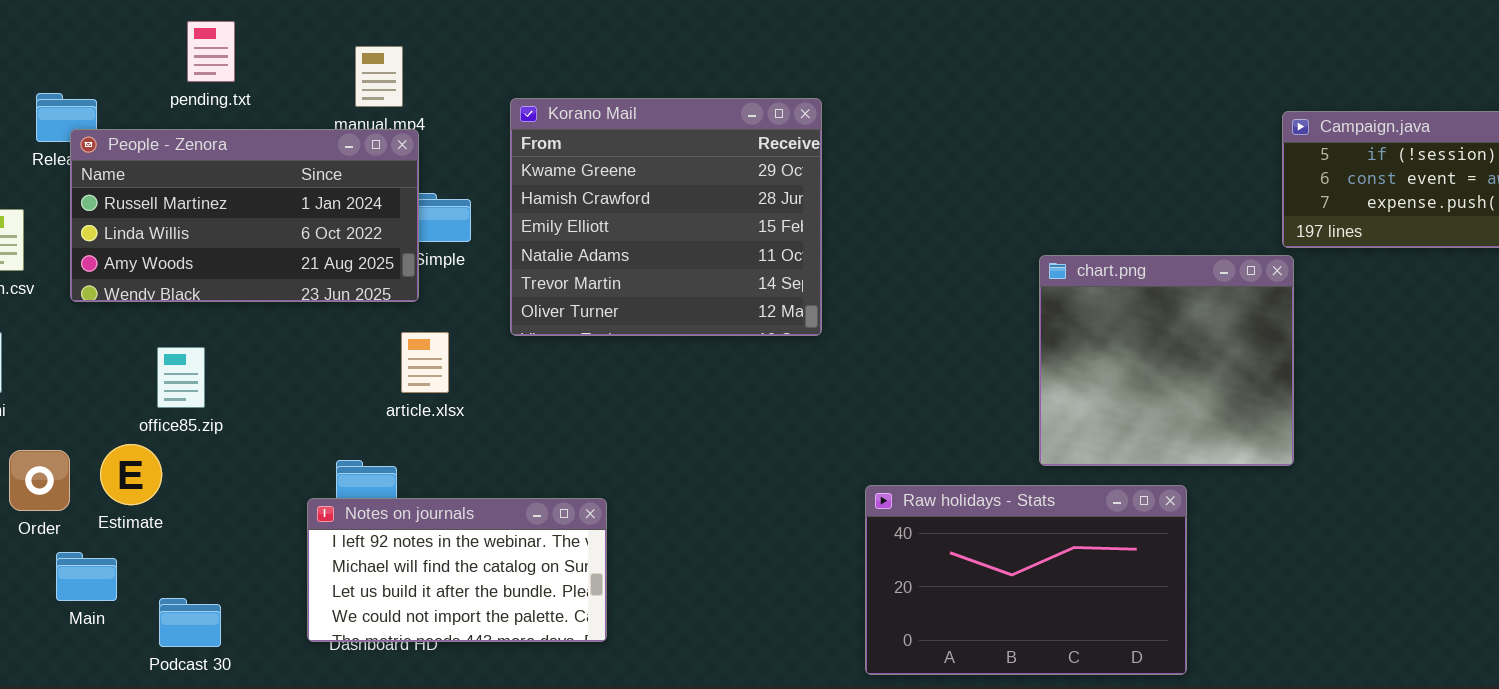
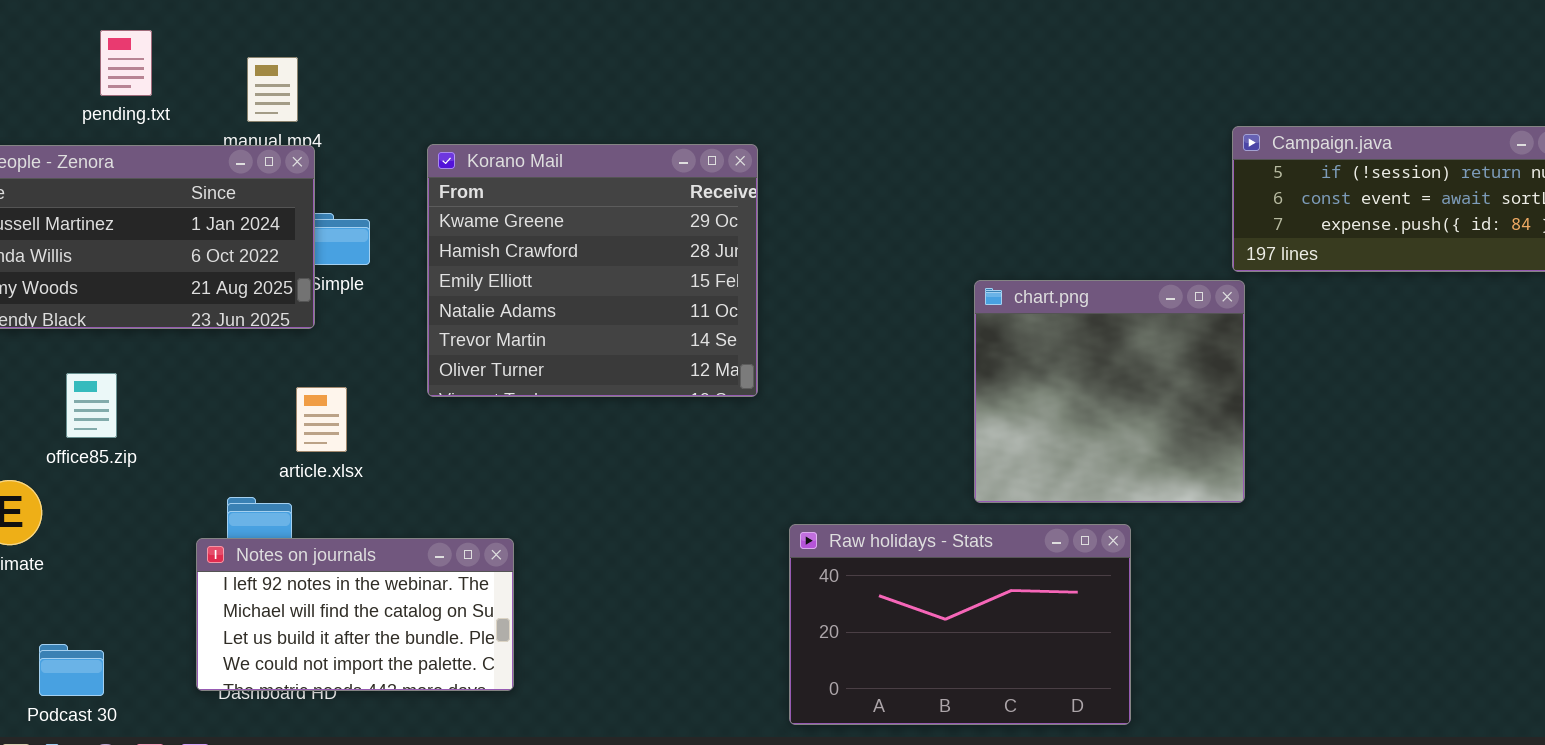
pending.txt: [187,21,235,82] -> [100,30,152,96], moved
Korano Mail: [510,98,822,336] -> [427,144,758,397], moved
article.xlsx: [401,332,449,393] -> [296,387,347,452], moved
office85.zip: [157,347,205,408] -> [66,373,117,438], moved

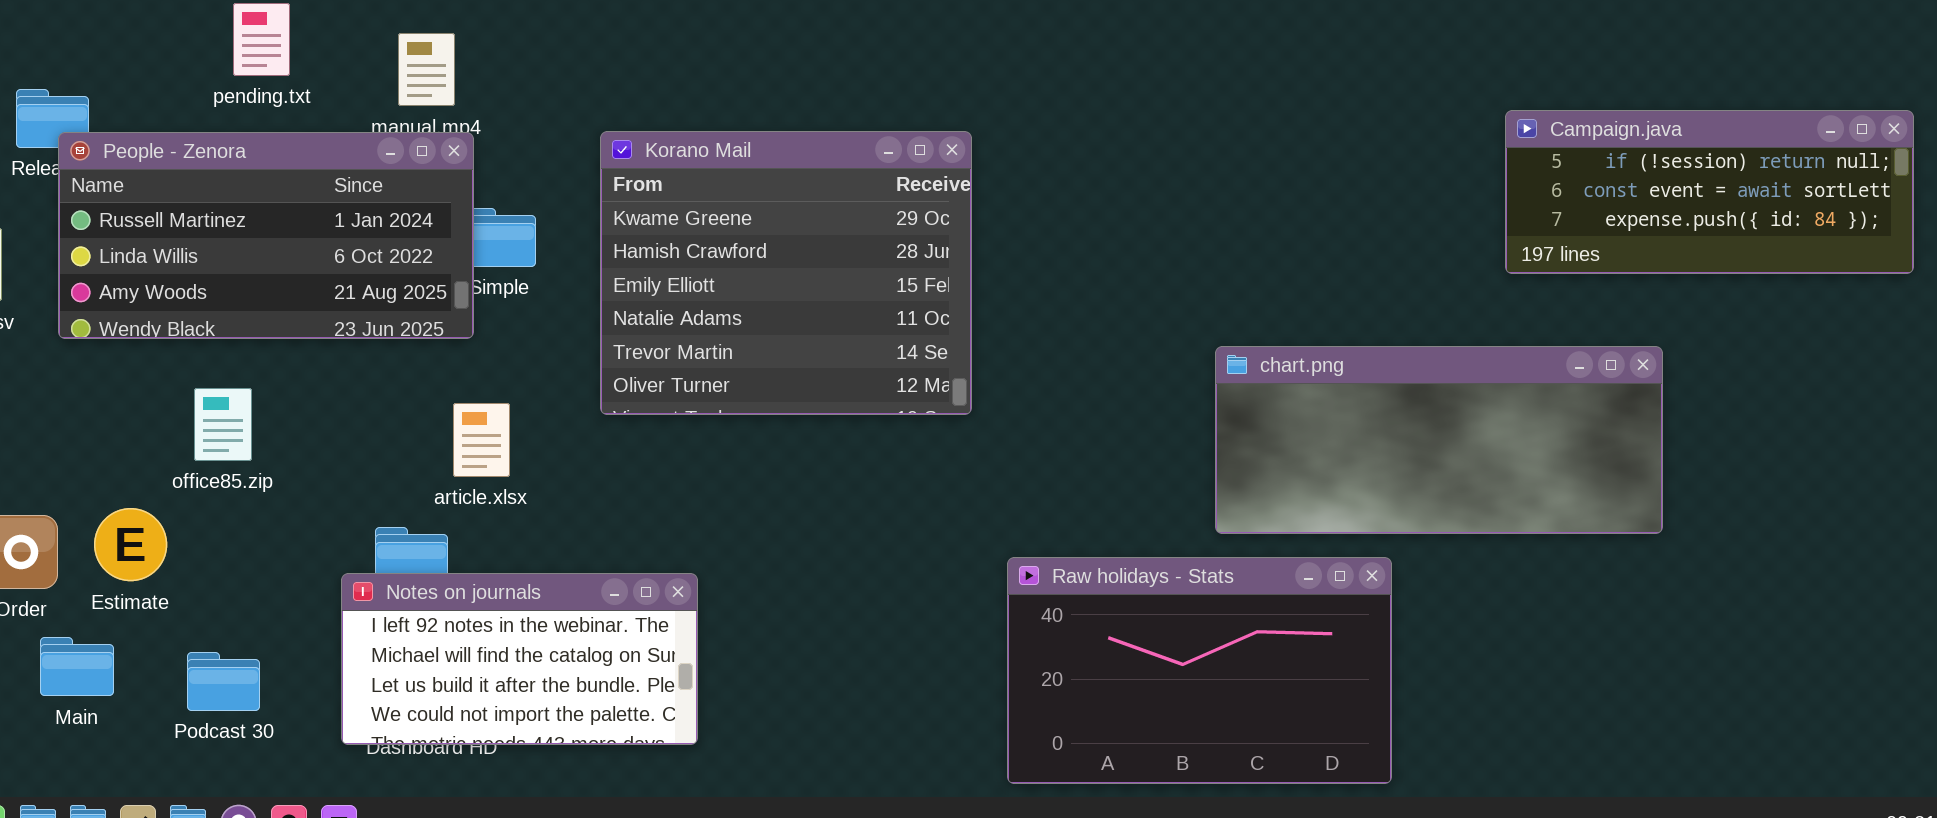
chart.png: [974,280,1245,503] -> [1215,346,1663,534], resized
Podcast 30: [39,644,104,696] -> [187,652,260,711], moved

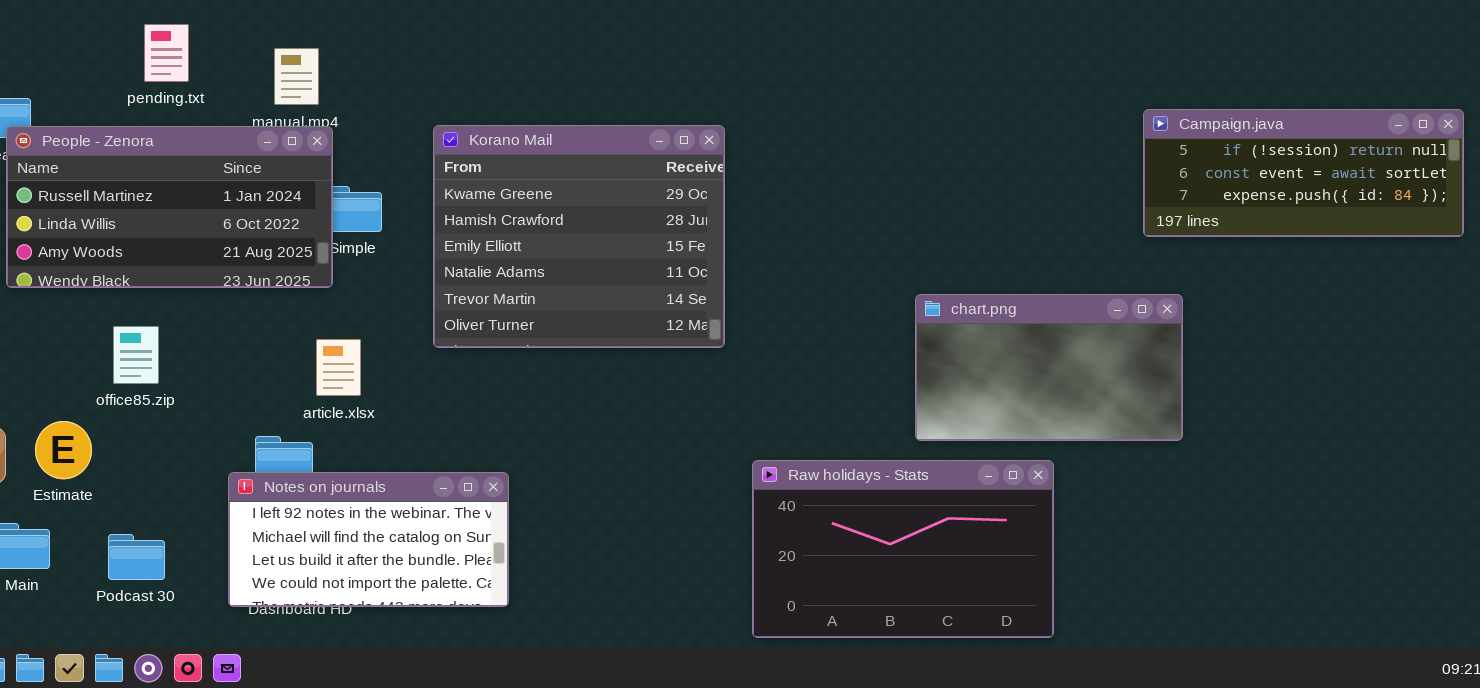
chart.png: [1215,346,1663,534] -> [915,294,1183,441], resized

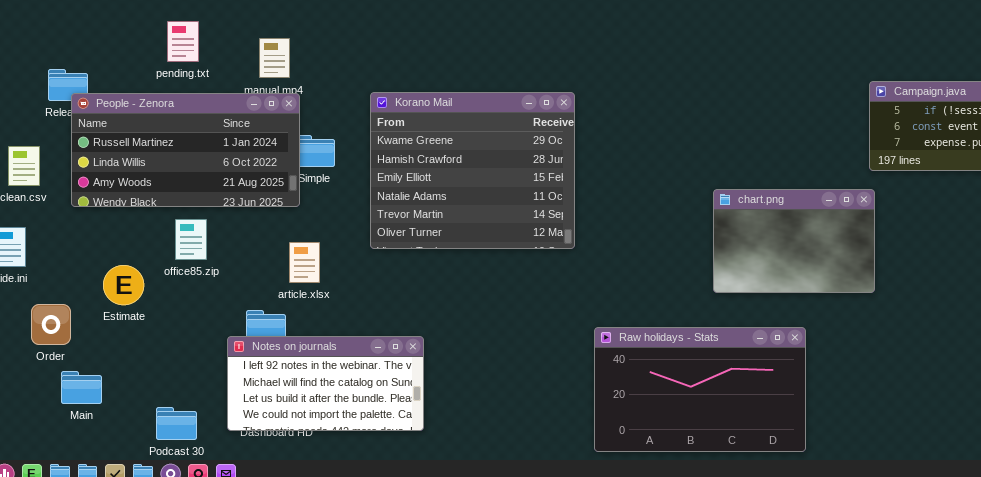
chart.png: [915,294,1183,441] -> [713,189,875,293], moved, resized
office85.zip: [113,326,159,384] -> [175,219,207,260], moved
Estimate: [35,421,92,479] -> [103,265,144,305], moved
Podcast 30: [108,534,165,580] -> [156,407,197,440], moved

